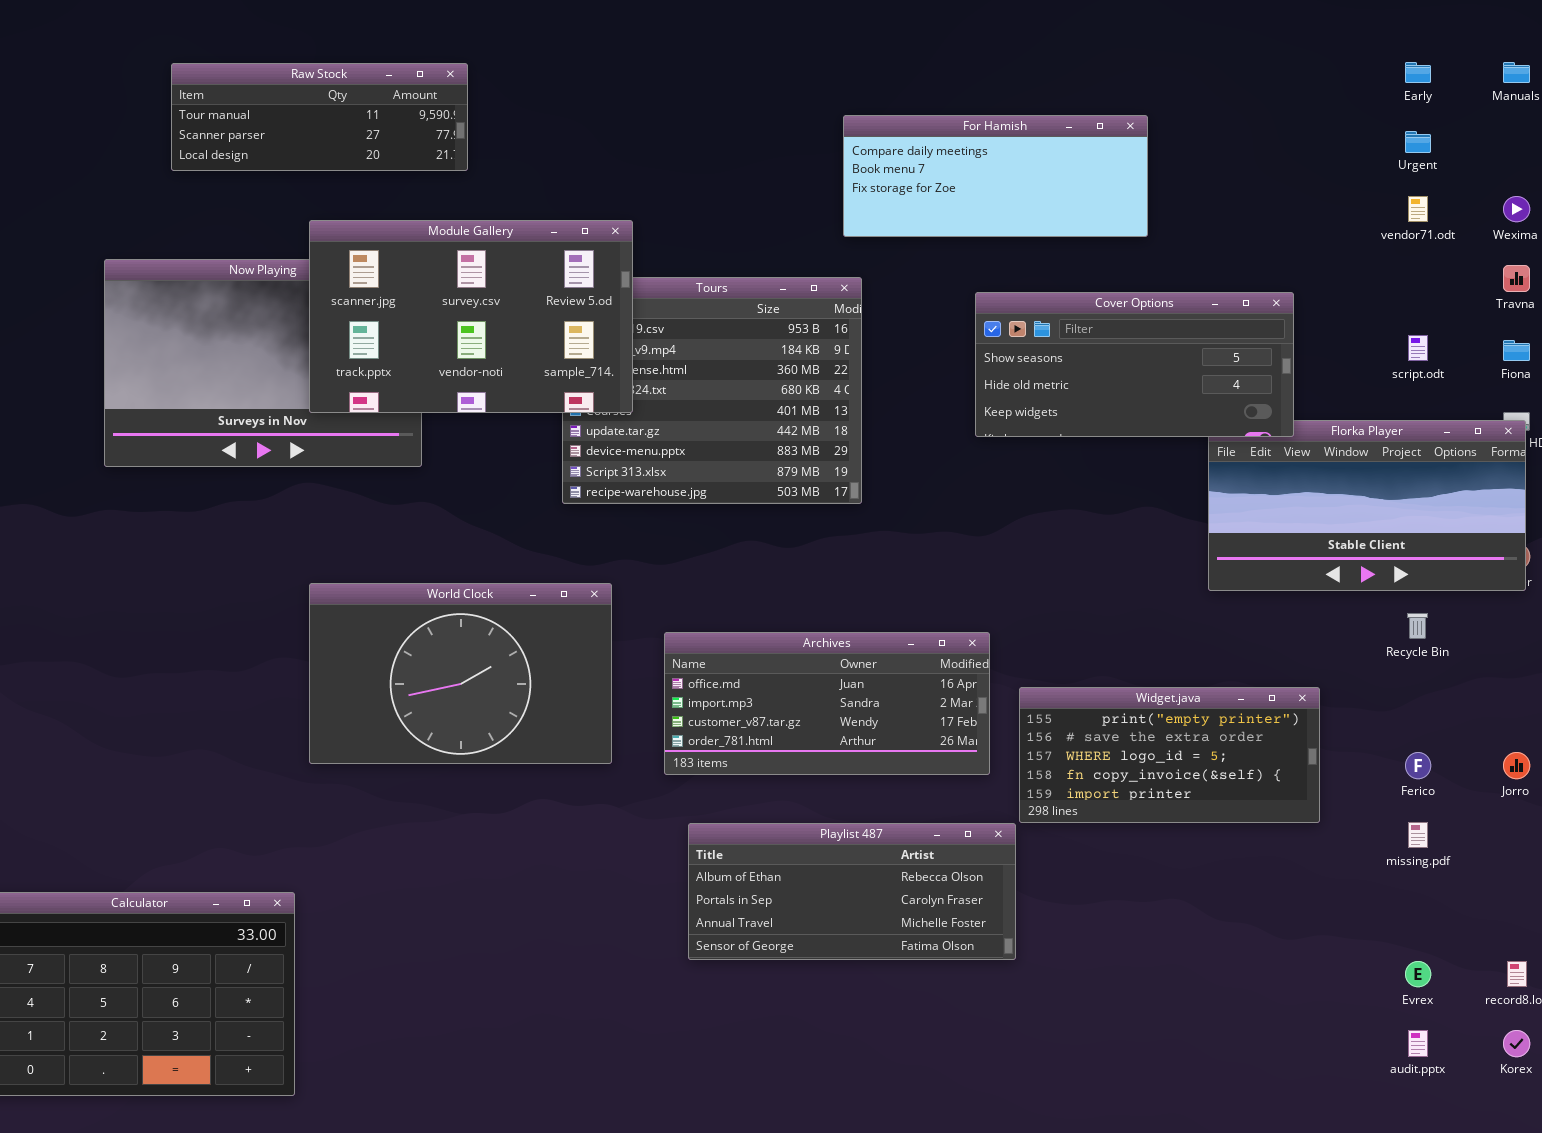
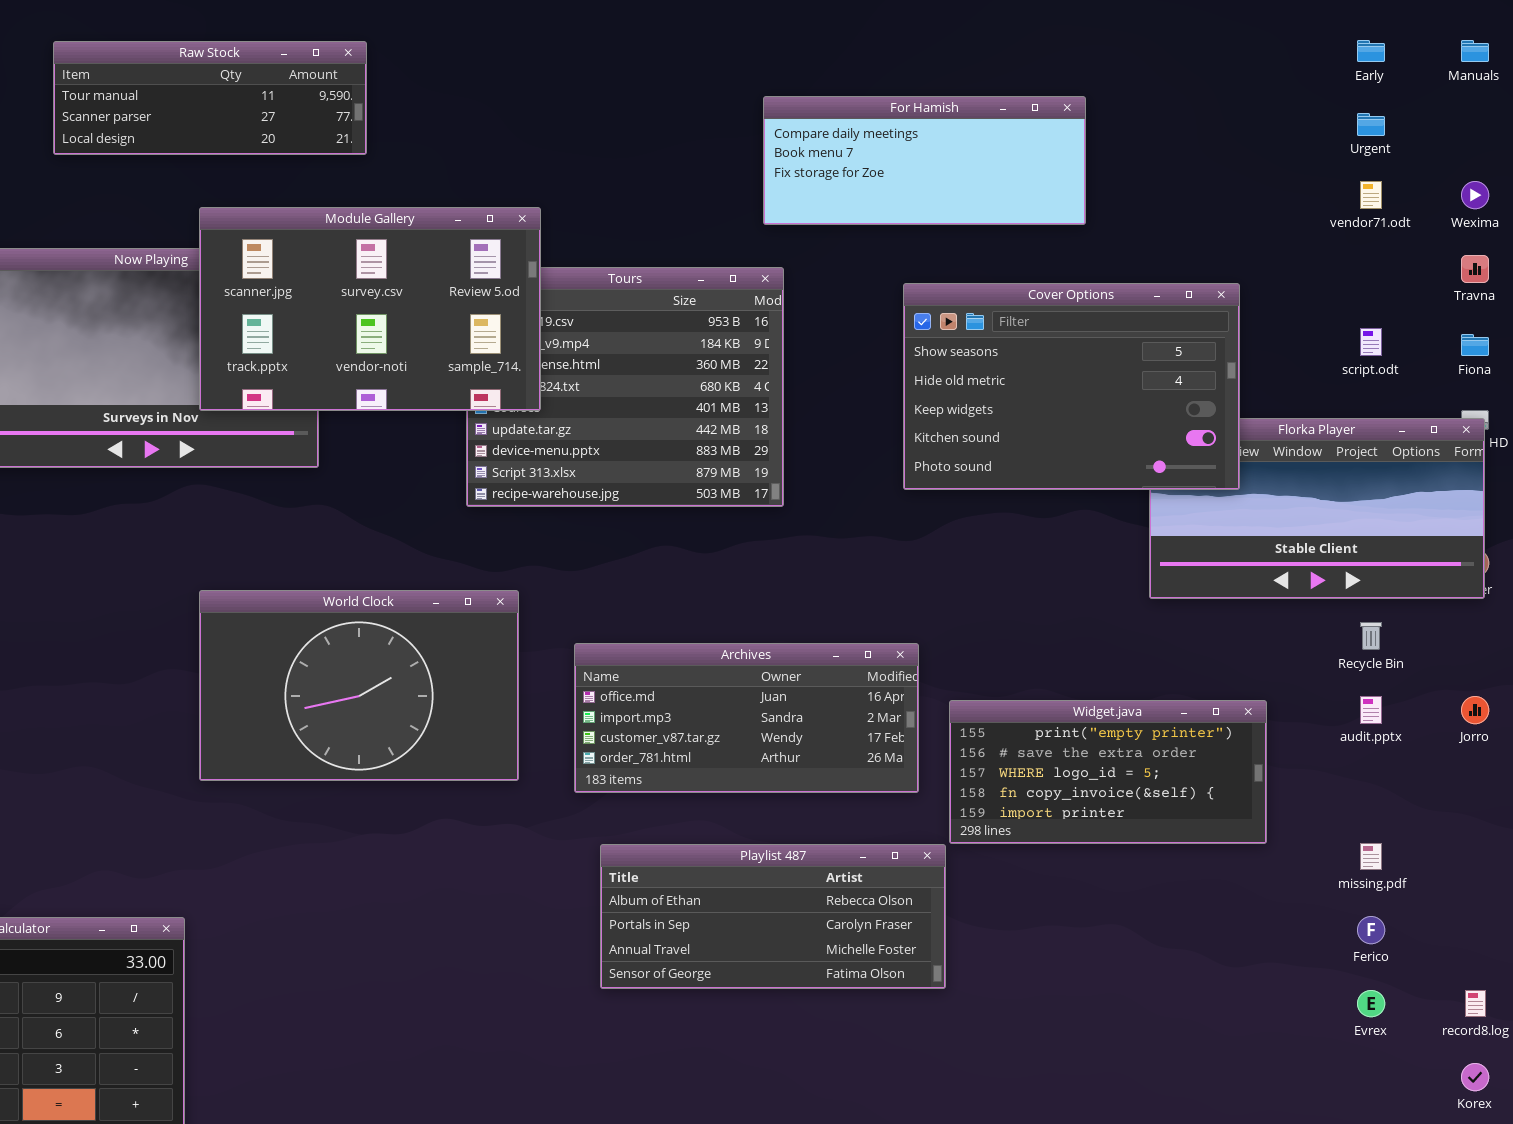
Cover Options: [975,292,1294,437] -> [903,283,1240,490], resized
Ferico: [1405,752,1431,779] -> [1357,916,1385,944], moved
Jorro: [1503,752,1530,779] -> [1461,696,1489,724], moved
audit.pptx: [1408,1030,1428,1057] -> [1360,696,1382,724], moved

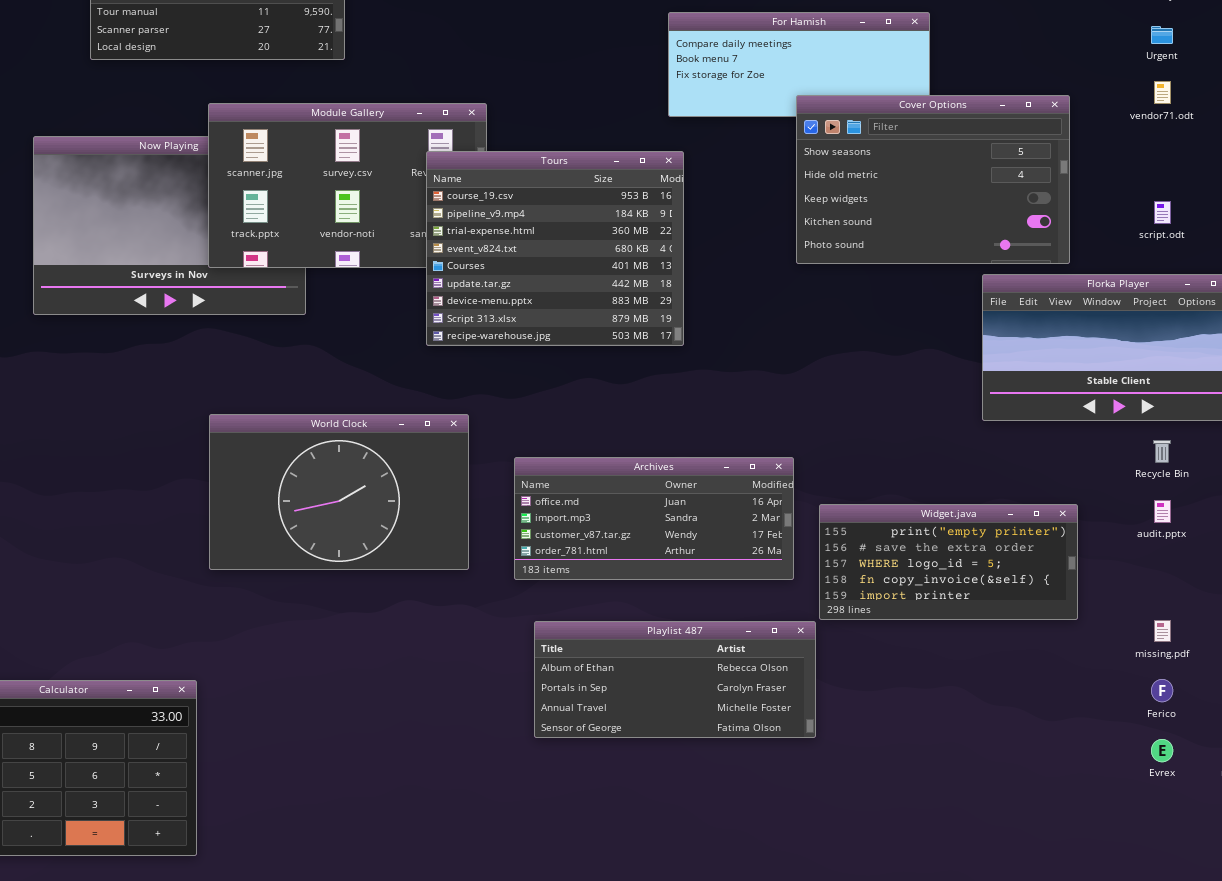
Tours: [466,267,784,507] -> [426,151,684,346], raised
Cover Options: [903,283,1240,490] -> [796,95,1070,264], moved

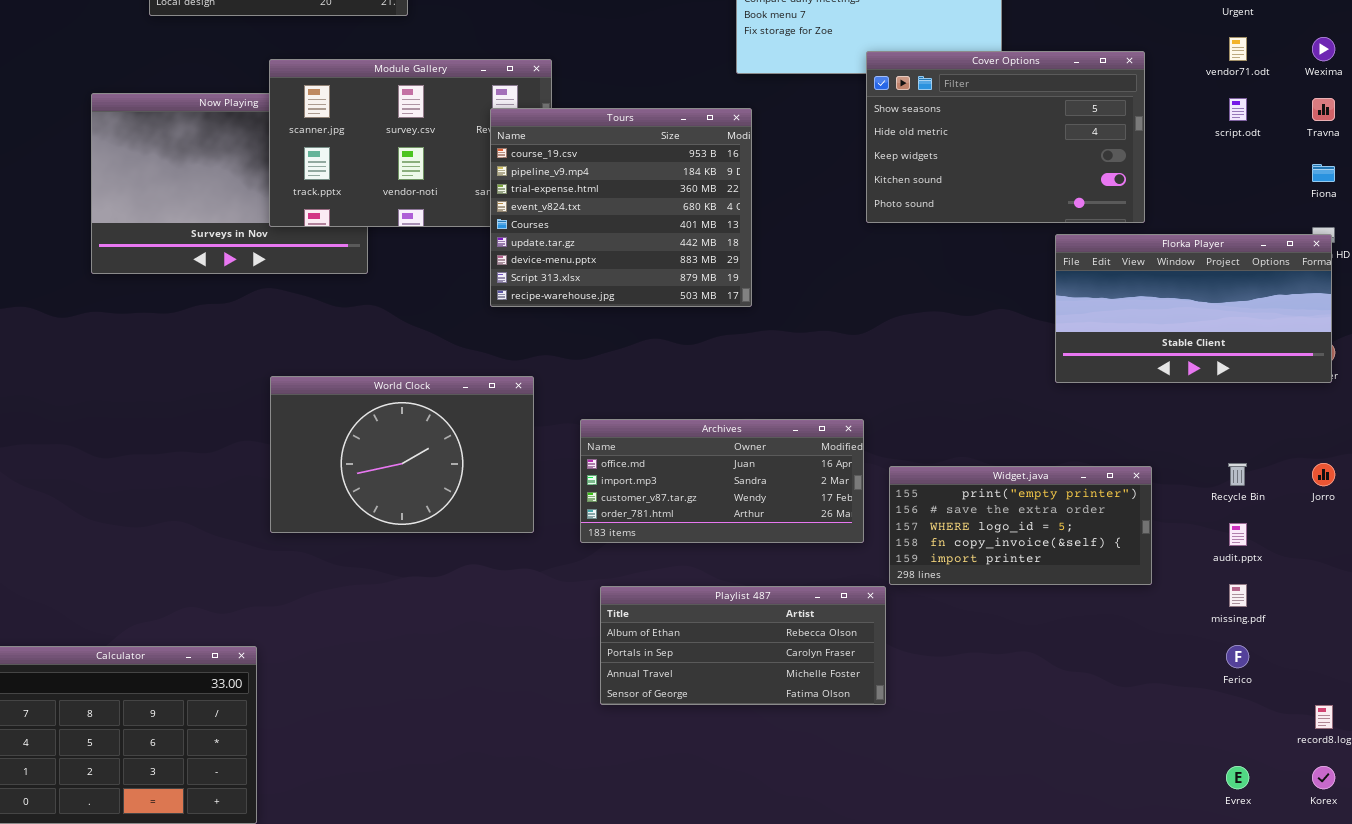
script.odt: [1154,201,1171,224] -> [1229,98,1247,121], moved
Recycle Bin: [1153,440,1171,463] -> [1228,463,1247,486], moved
audit.pptx: [1154,500,1171,523] -> [1229,523,1247,546], moved
Evrex: [1151,739,1173,762] -> [1226,766,1249,789], moved

